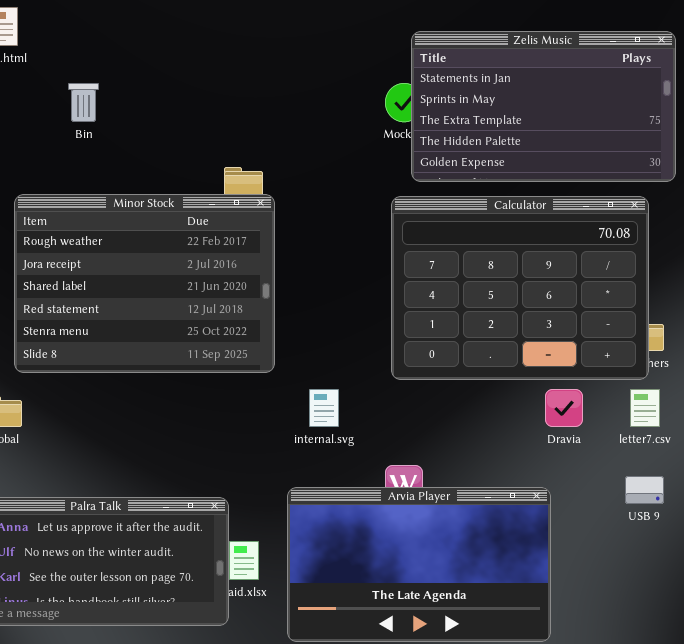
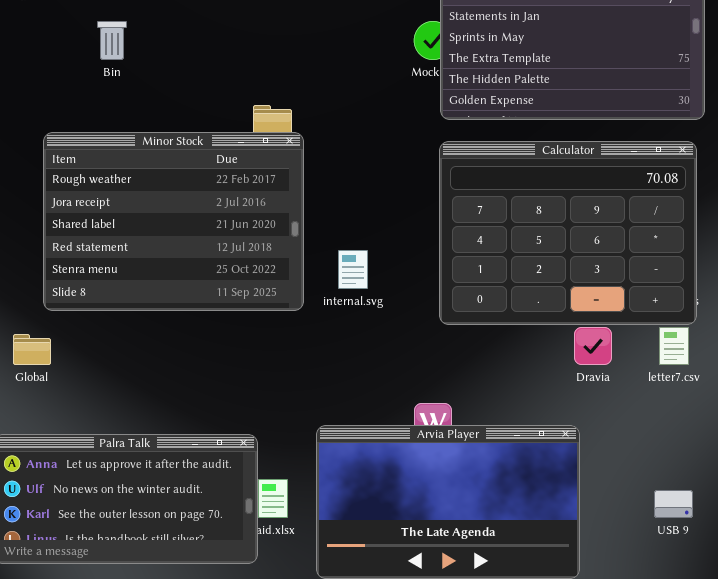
Calculator: [391,196,649,380] -> [439,141,697,325], moved
internal.svg: [309,389,339,427] -> [338,250,368,289], moved
USB 9: [625,476,664,504] -> [654,490,693,518], moved

